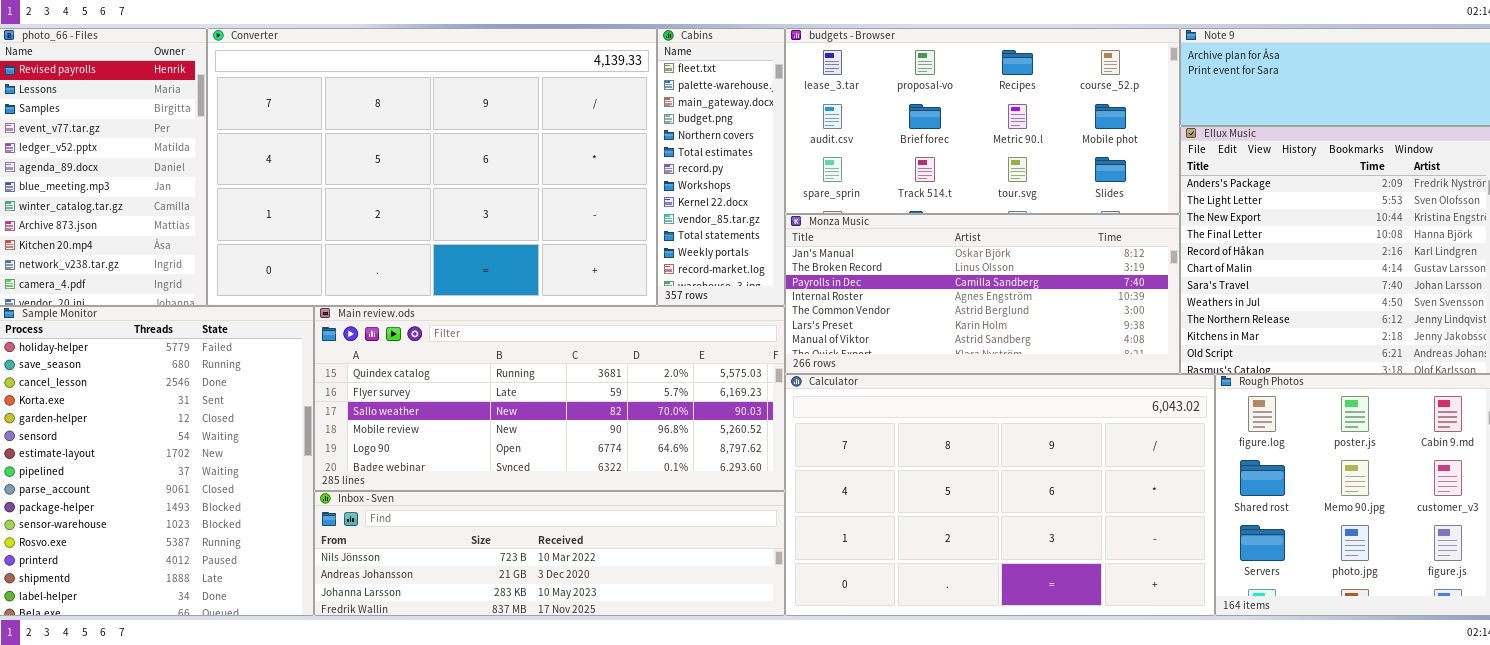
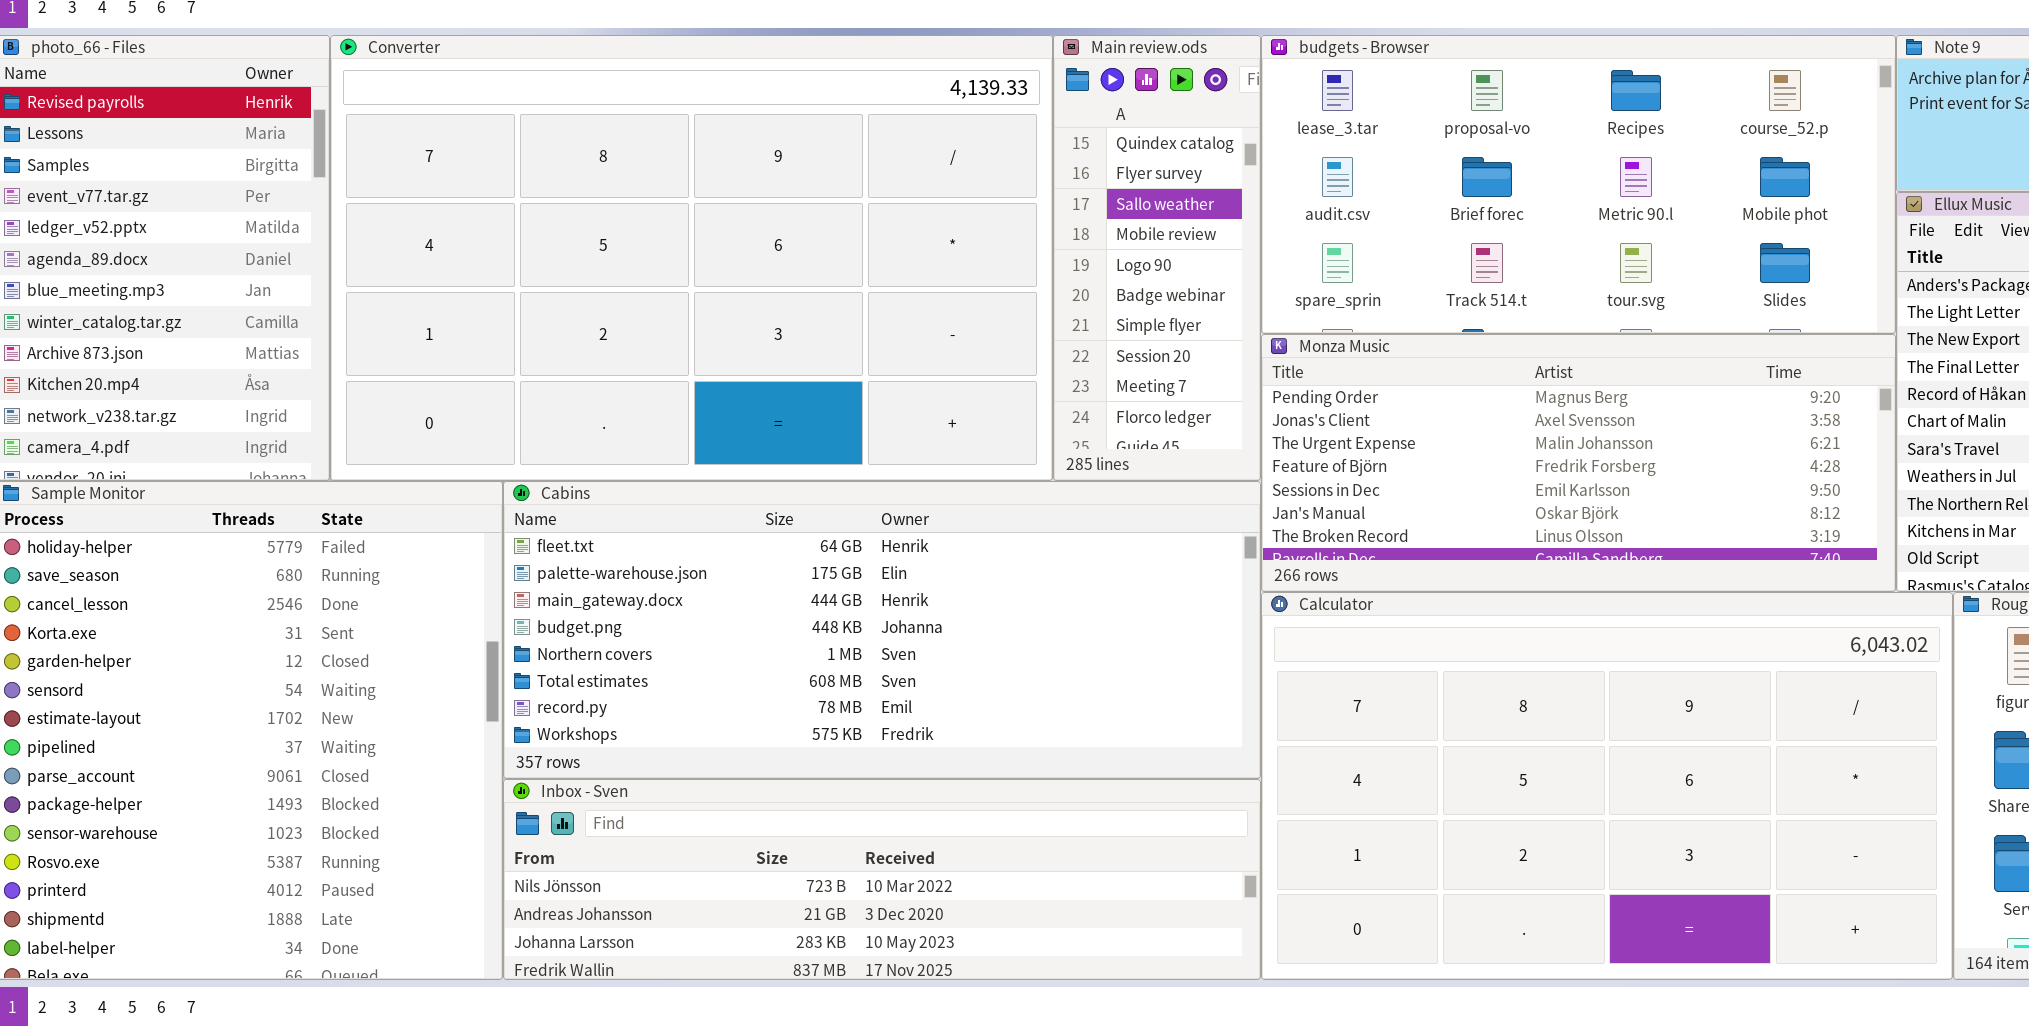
Cabins: [657,28,785,306] -> [503,481,1261,779], moved, resized
Monza Music: [785,214,1180,374] -> [1261,334,1896,592], scrolled up 5 rows
Main review.ods: [314,306,785,491] -> [1053,35,1261,481], moved, resized

